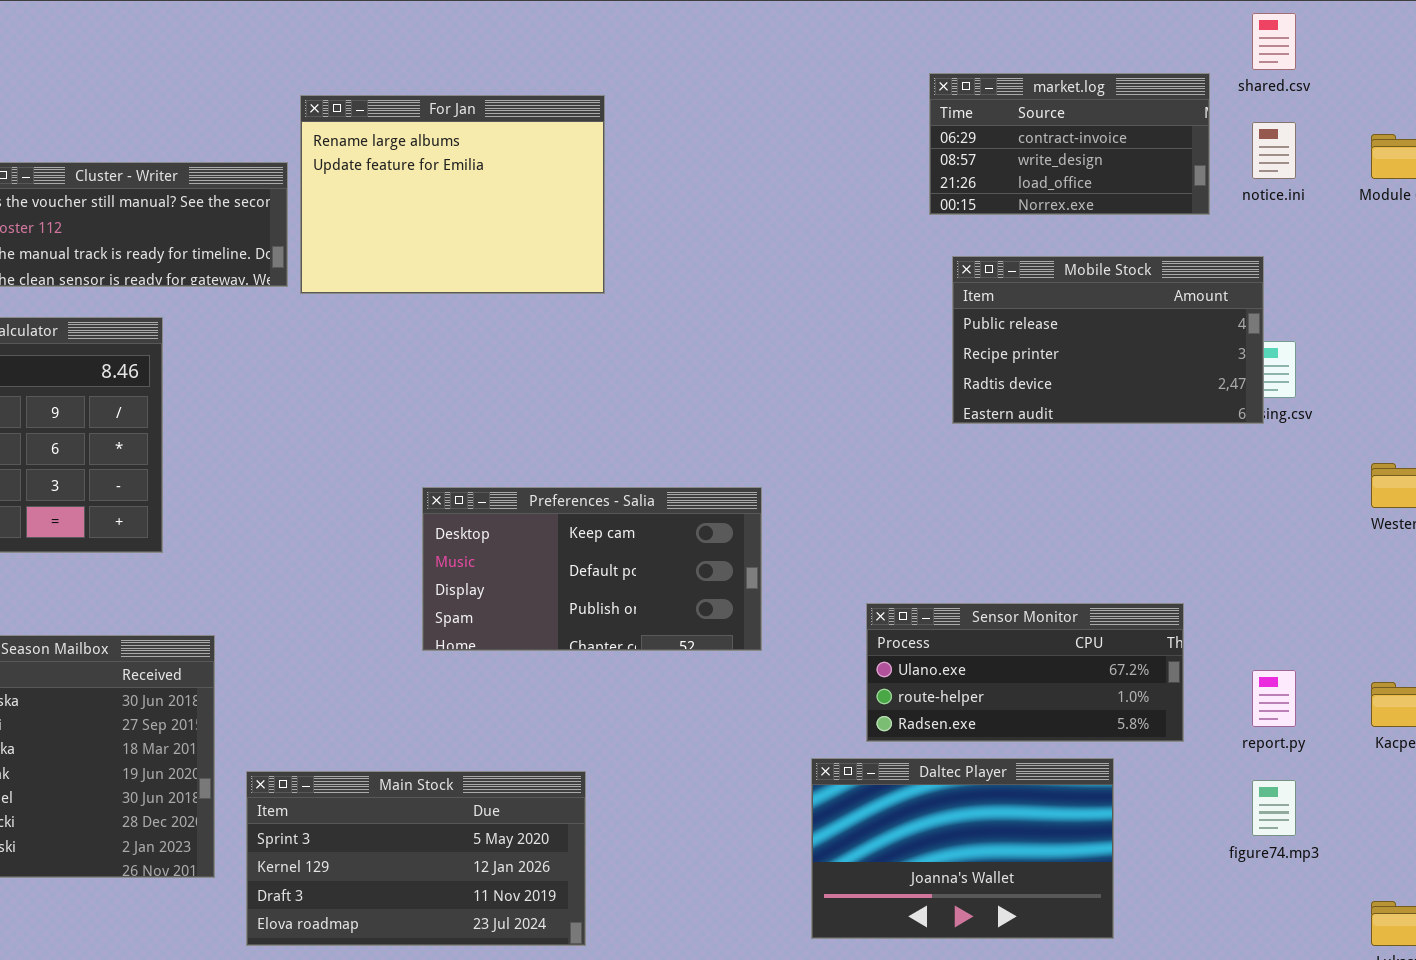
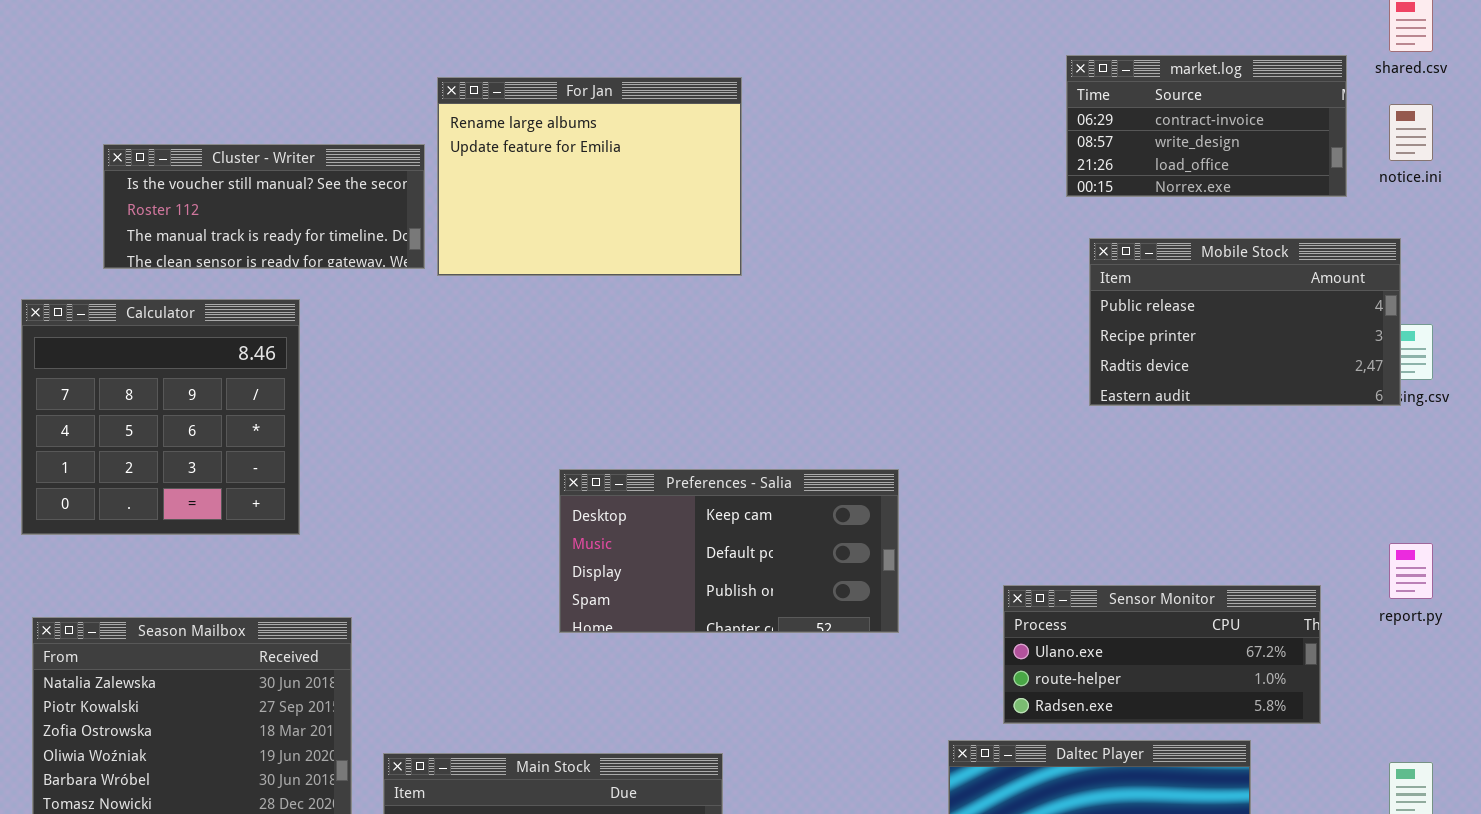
report.py: [1252,670,1296,727] -> [1389,543,1433,599], moved

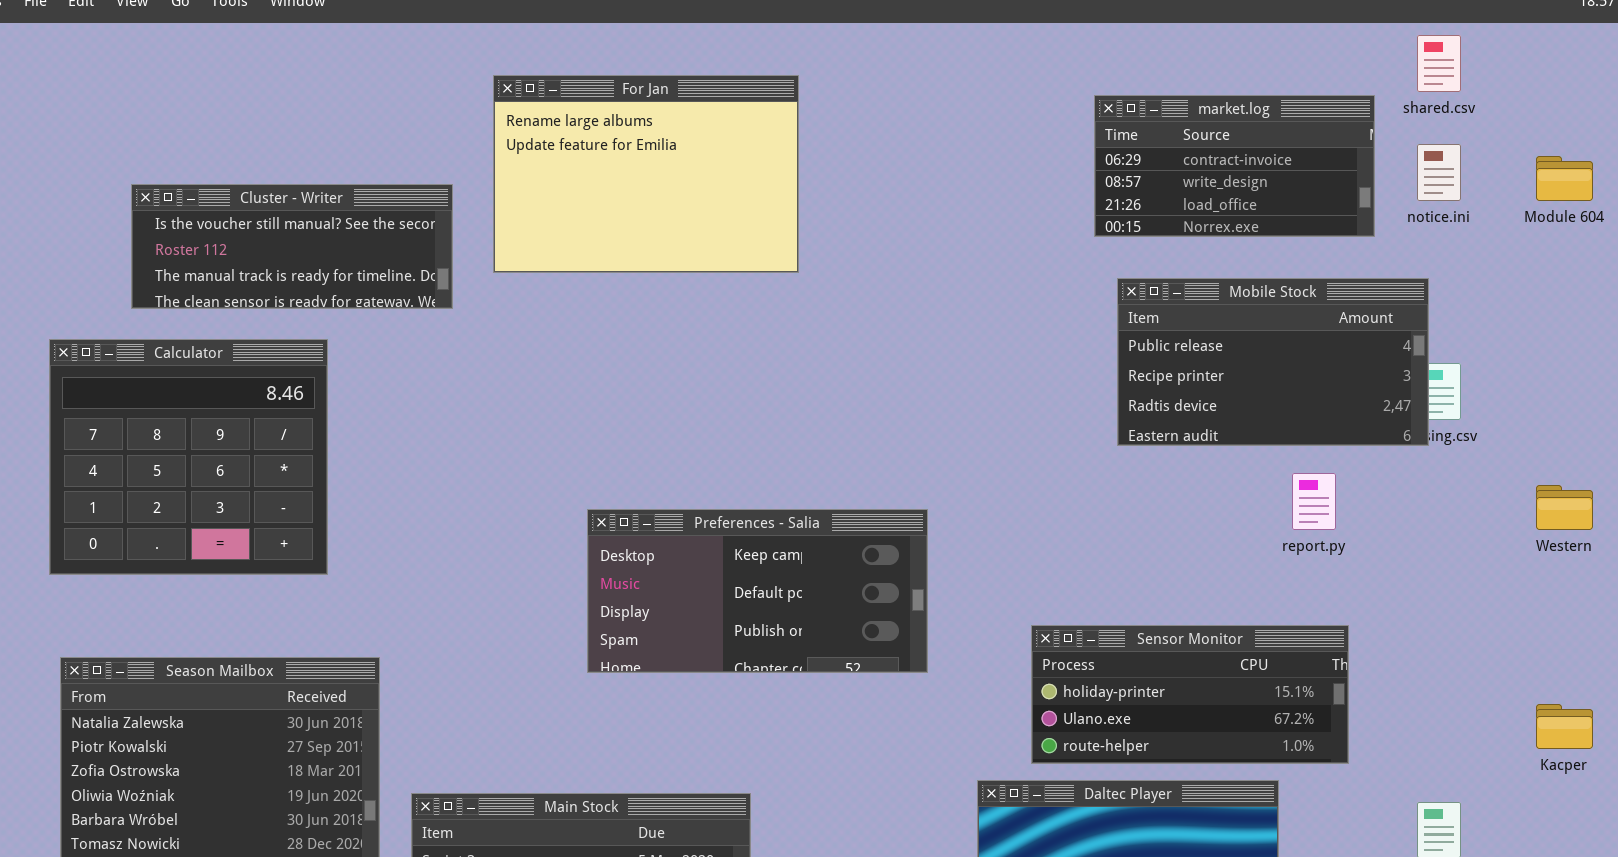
For Jan: [437,77,742,276] -> [493,75,799,273], moved
report.py: [1389,543,1433,599] -> [1292,473,1336,530], moved
Sensor Monitor: [1003,585,1321,724] -> [1031,625,1349,764], scrolled up 1 row

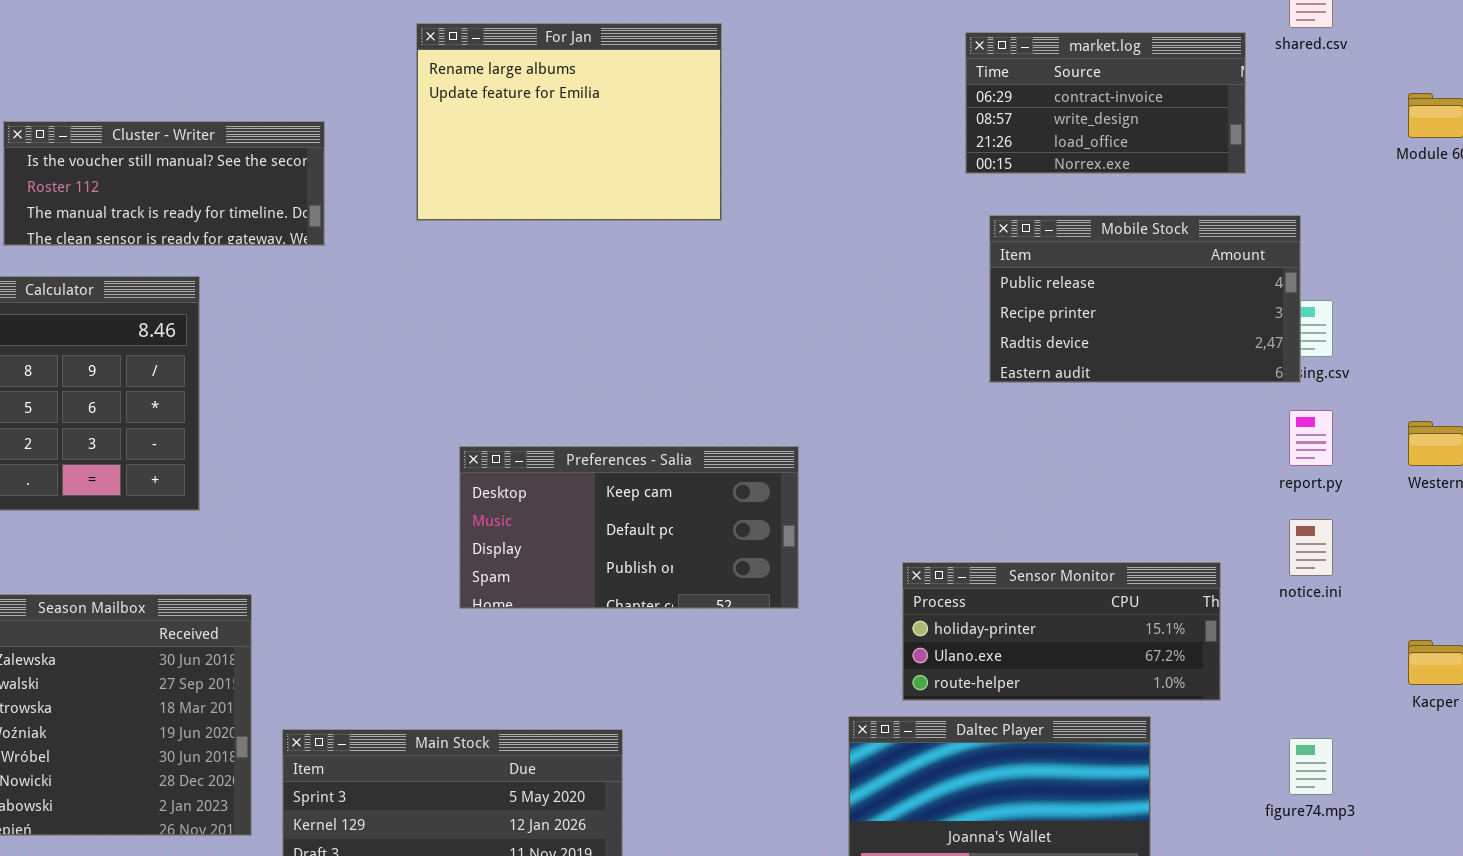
For Jan: [493,75,799,273] -> [416,23,722,221], moved
notice.ini: [1417,144,1461,201] -> [1289,519,1333,576], moved
report.py: [1292,473,1336,530] -> [1289,410,1333,466], moved

